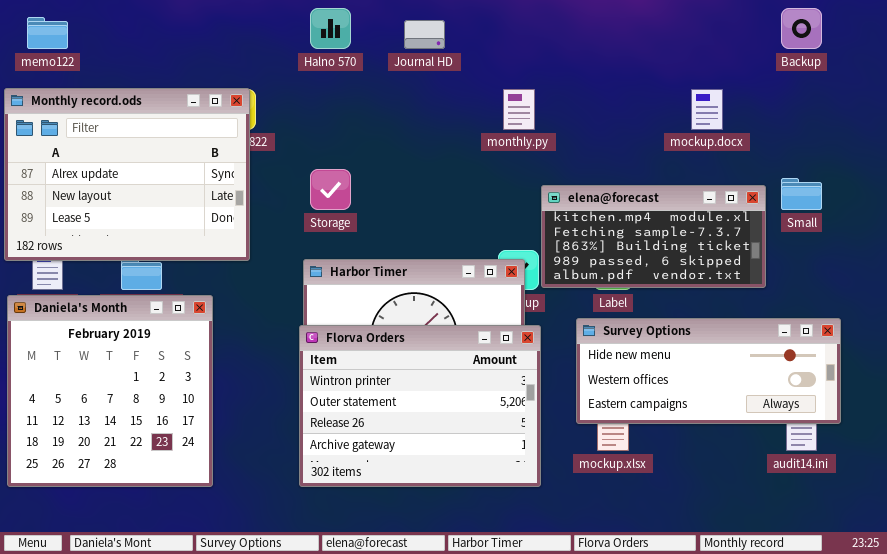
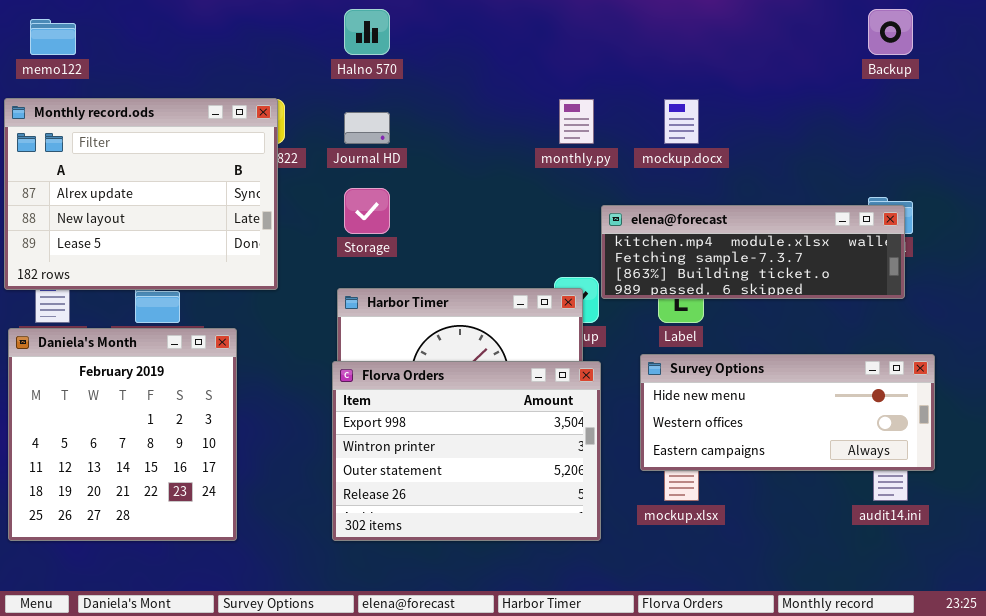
Journal HD: [404,20,445,49] -> [344,112,390,144], moved
mockup.docx: [691,89,723,130] -> [664,99,699,144], moved
elena@forecast: [541,185,766,288] -> [601,205,905,299], resized
Florva Orders: [299,325,541,487] -> [332,361,601,541], scrolled up 1 row

